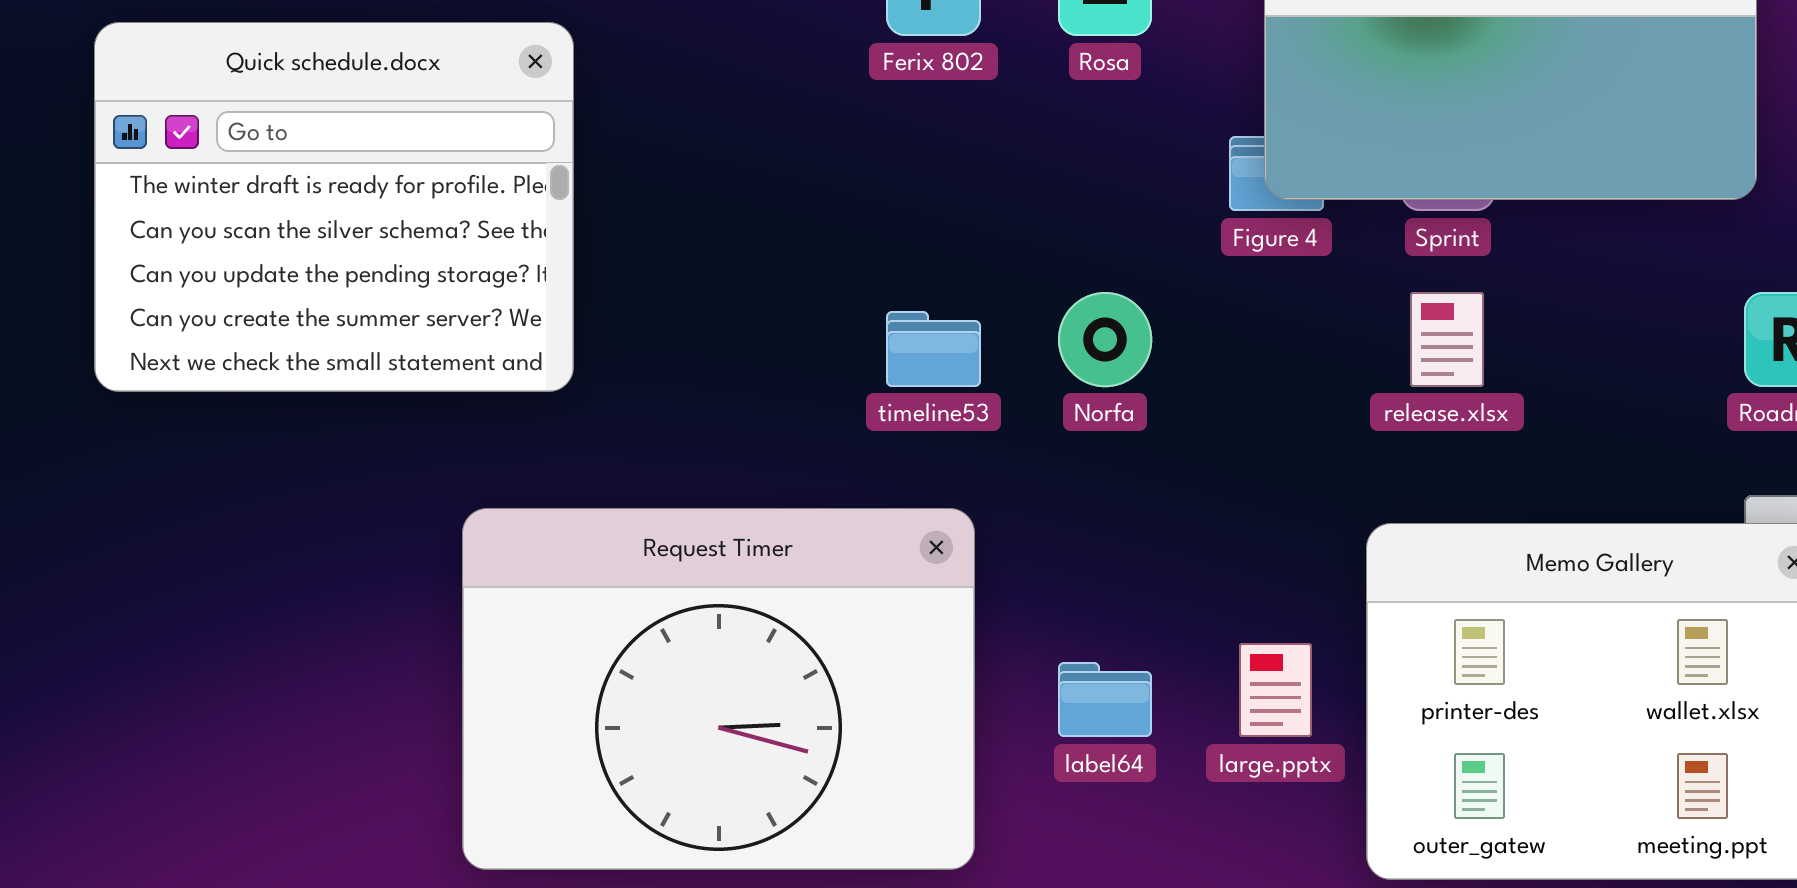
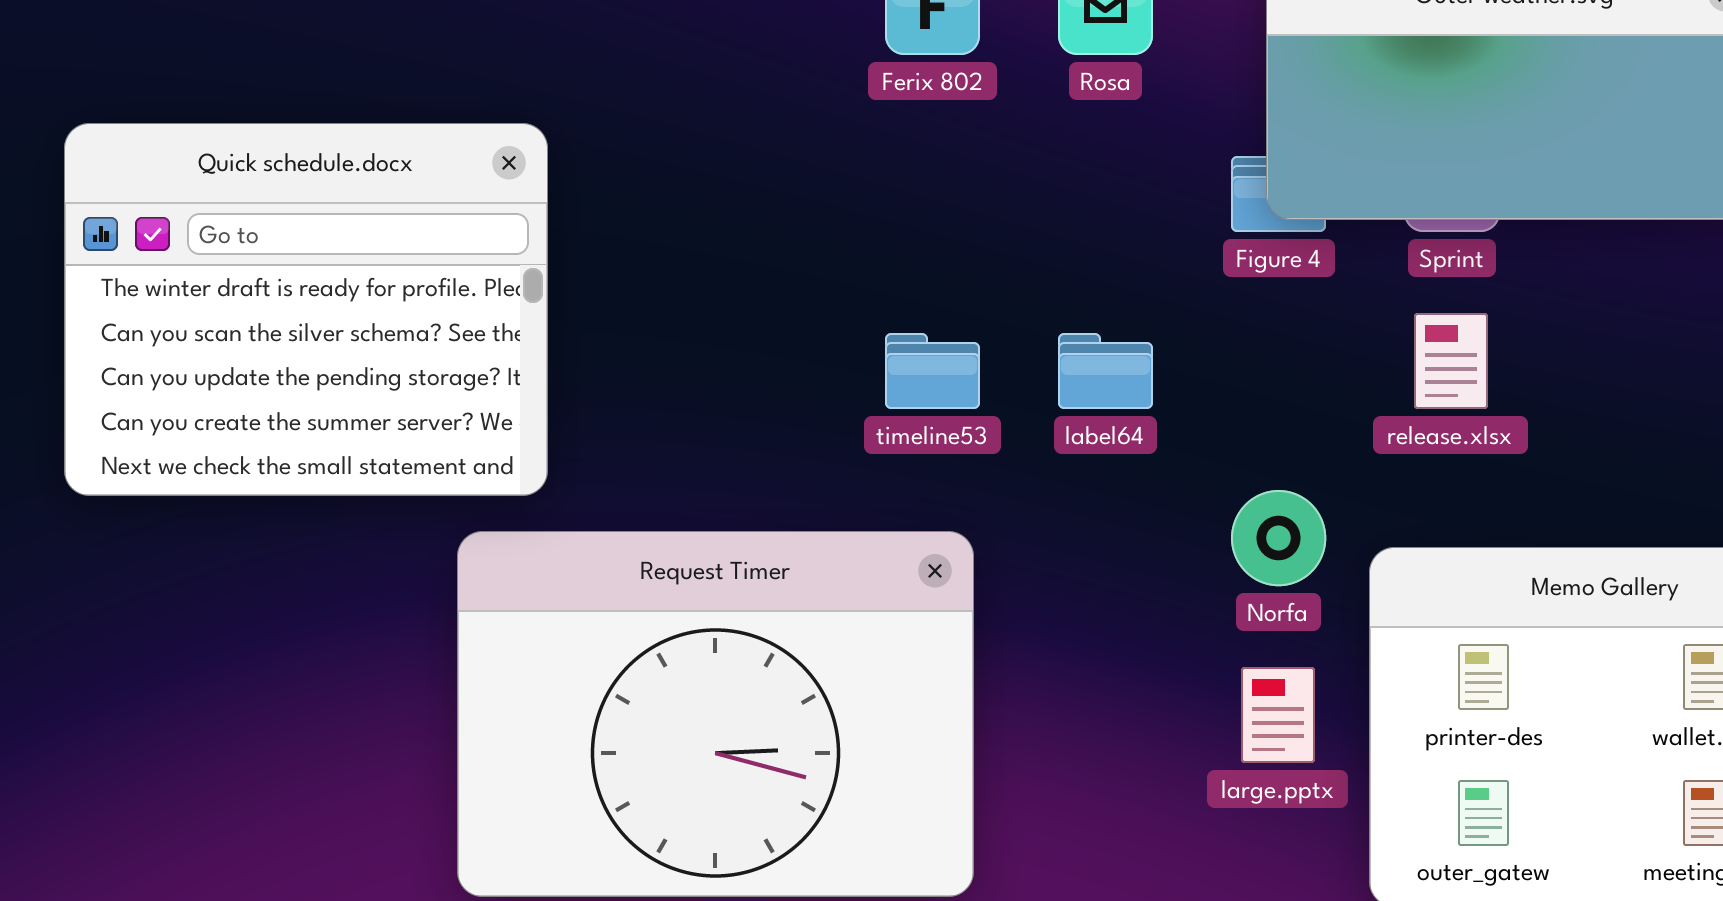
Quick schedule.docx: [94,22,574,392] -> [64,123,548,496], moved
Norfa: [1058,292,1152,387] -> [1231,490,1326,586], moved
label64: [1058,662,1152,737] -> [1058,333,1153,409], moved

